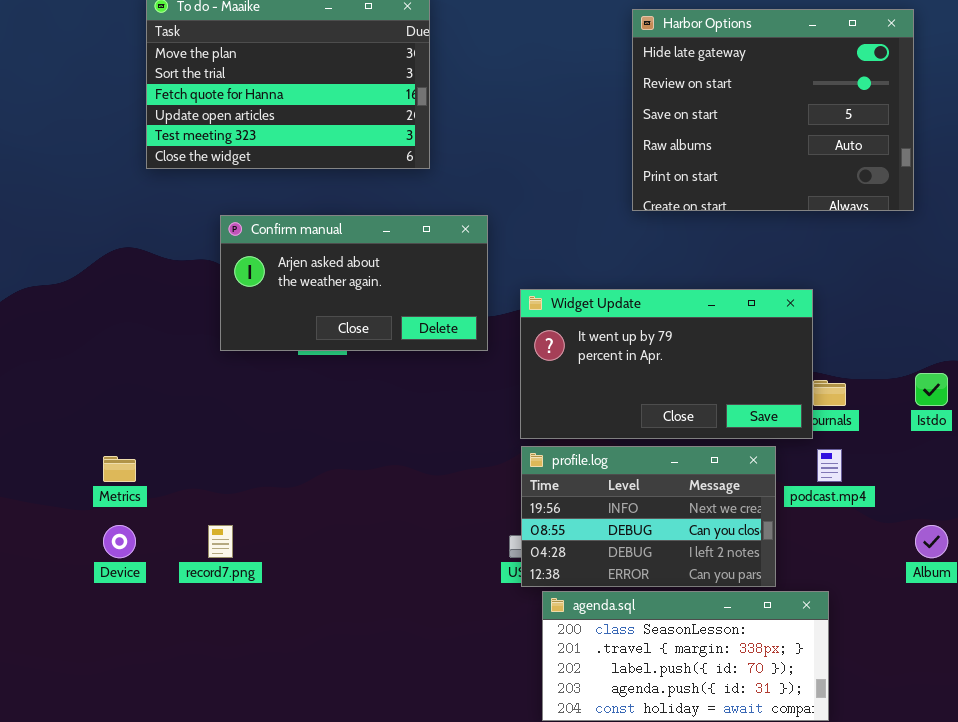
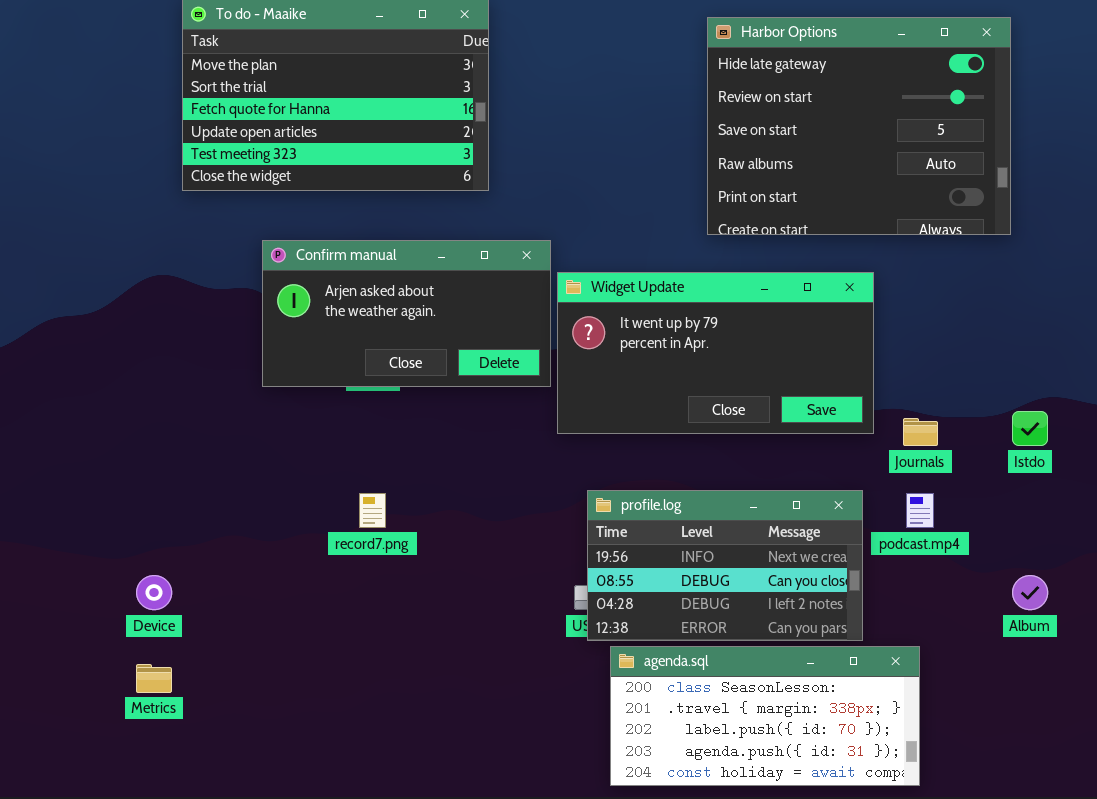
Widget Update: [520,289,813,439] -> [557,272,874,434], moved
Metrics: [103,456,136,482] -> [136,664,172,693], moved
record7.png: [208,525,233,558] -> [359,493,386,528], moved

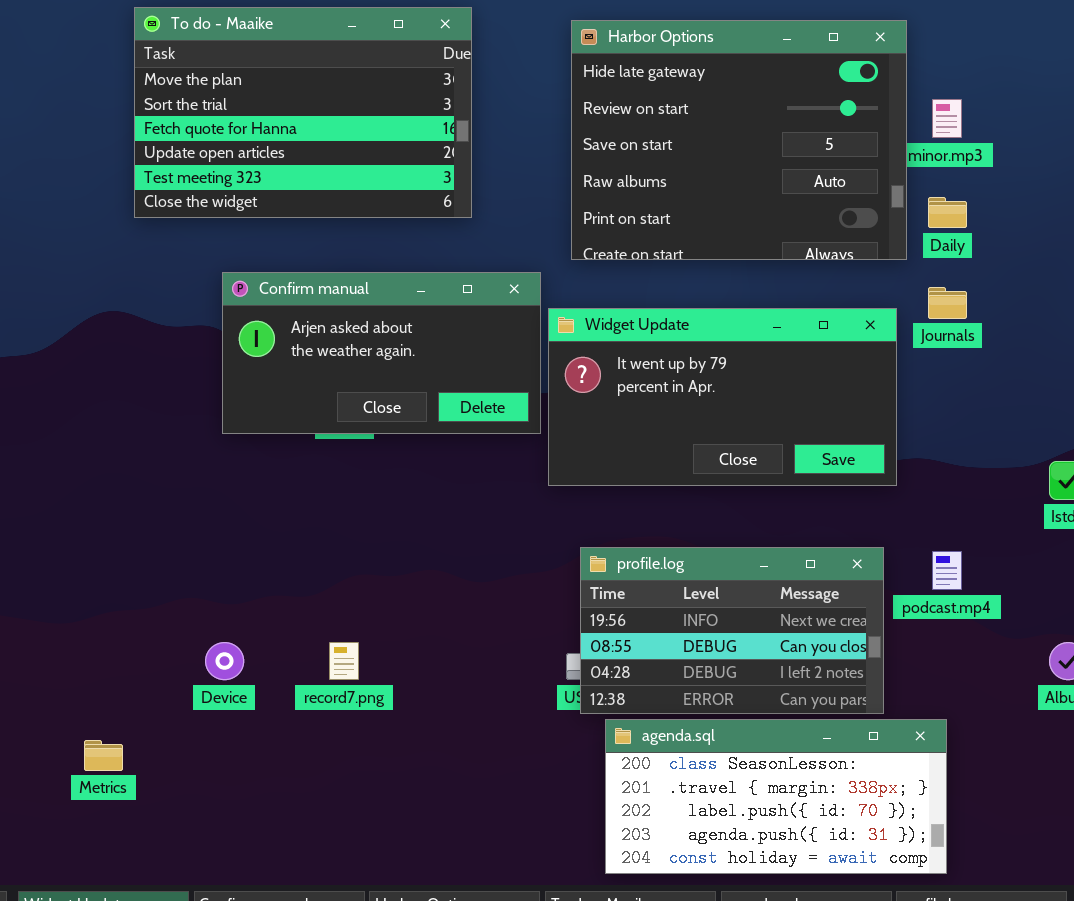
Harbor Options: [707,17,1011,235] -> [571,20,907,260], moved
Journals: [903,418,938,446] -> [928,287,967,319], moved
record7.png: [359,493,386,528] -> [329,642,359,680], moved
Device: [136,575,172,610] -> [205,642,244,680], moved

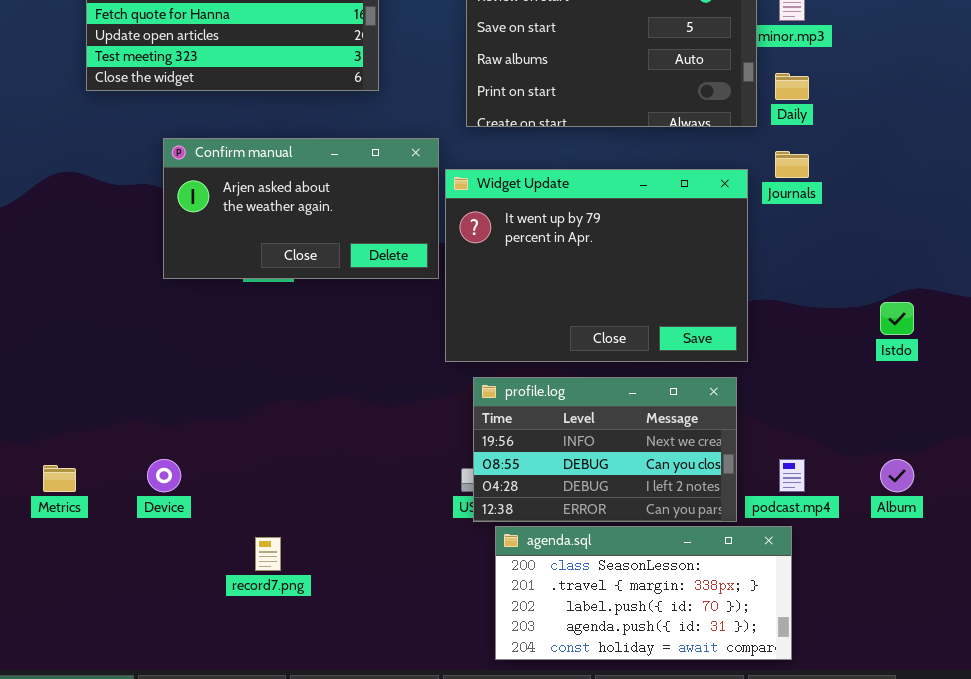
Widget Update: [548,308,897,486] -> [445,169,748,362], resized
podcast.mp4: [932,551,962,590] -> [779,459,805,492], moved
record7.png: [329,642,359,680] -> [255,537,281,571], moved
Metrics: [84,740,123,771] -> [43,465,76,492], moved

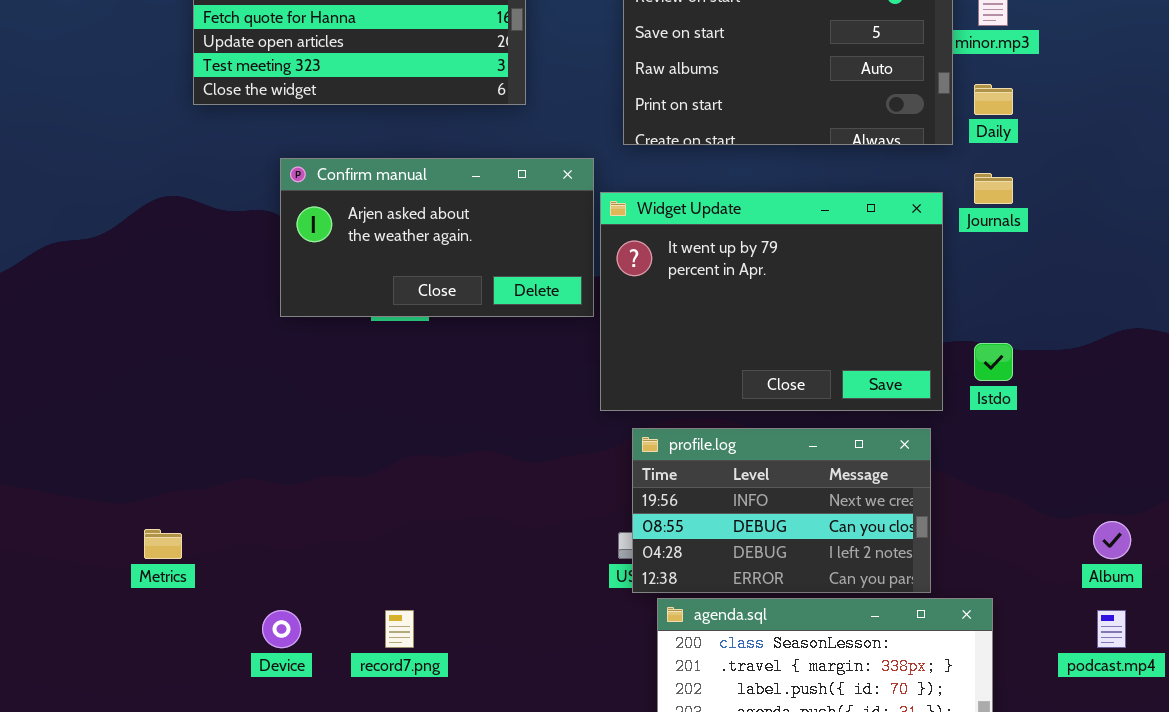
Istdo: [880,302,914,335] -> [974,343,1013,381], moved
Device: [147,459,181,492] -> [262,610,301,648], moved
podcast.mp4: [779,459,805,492] -> [1097,610,1126,648], moved

